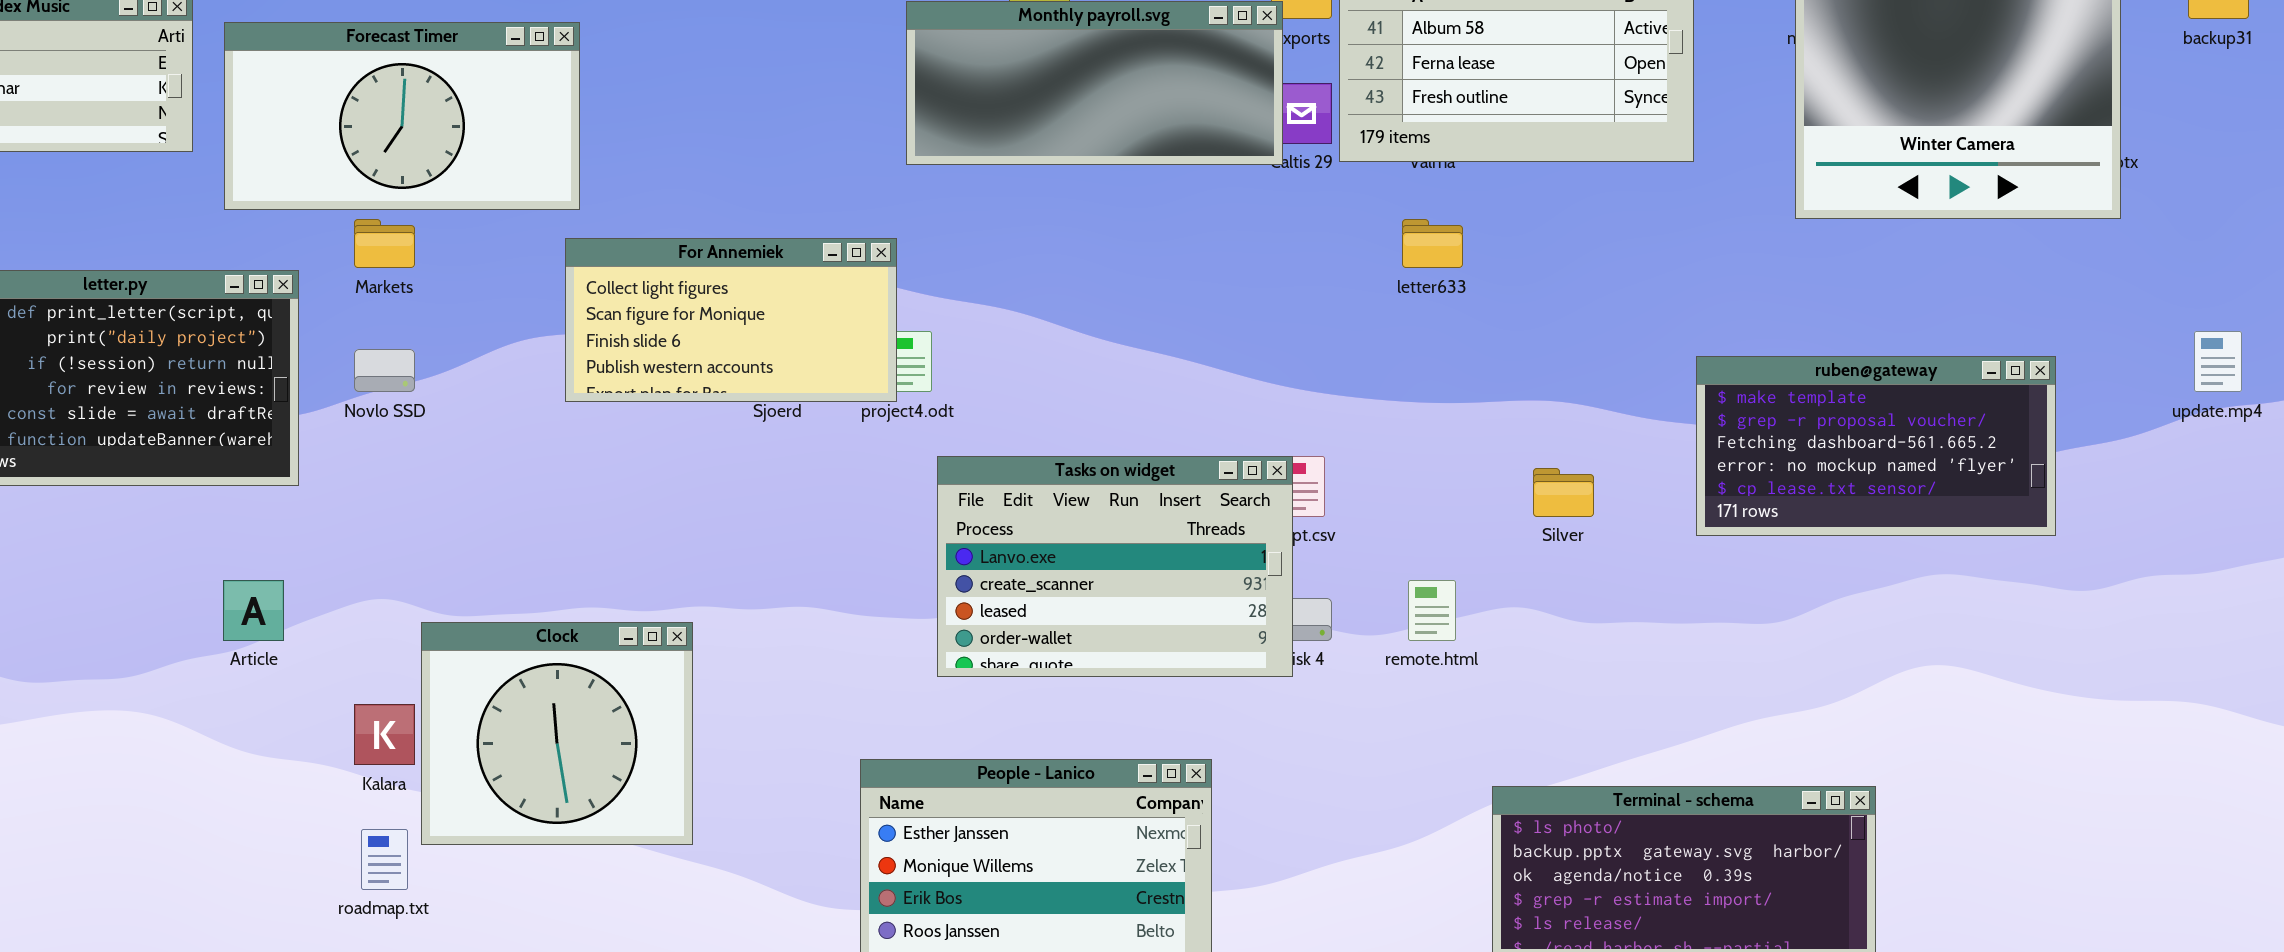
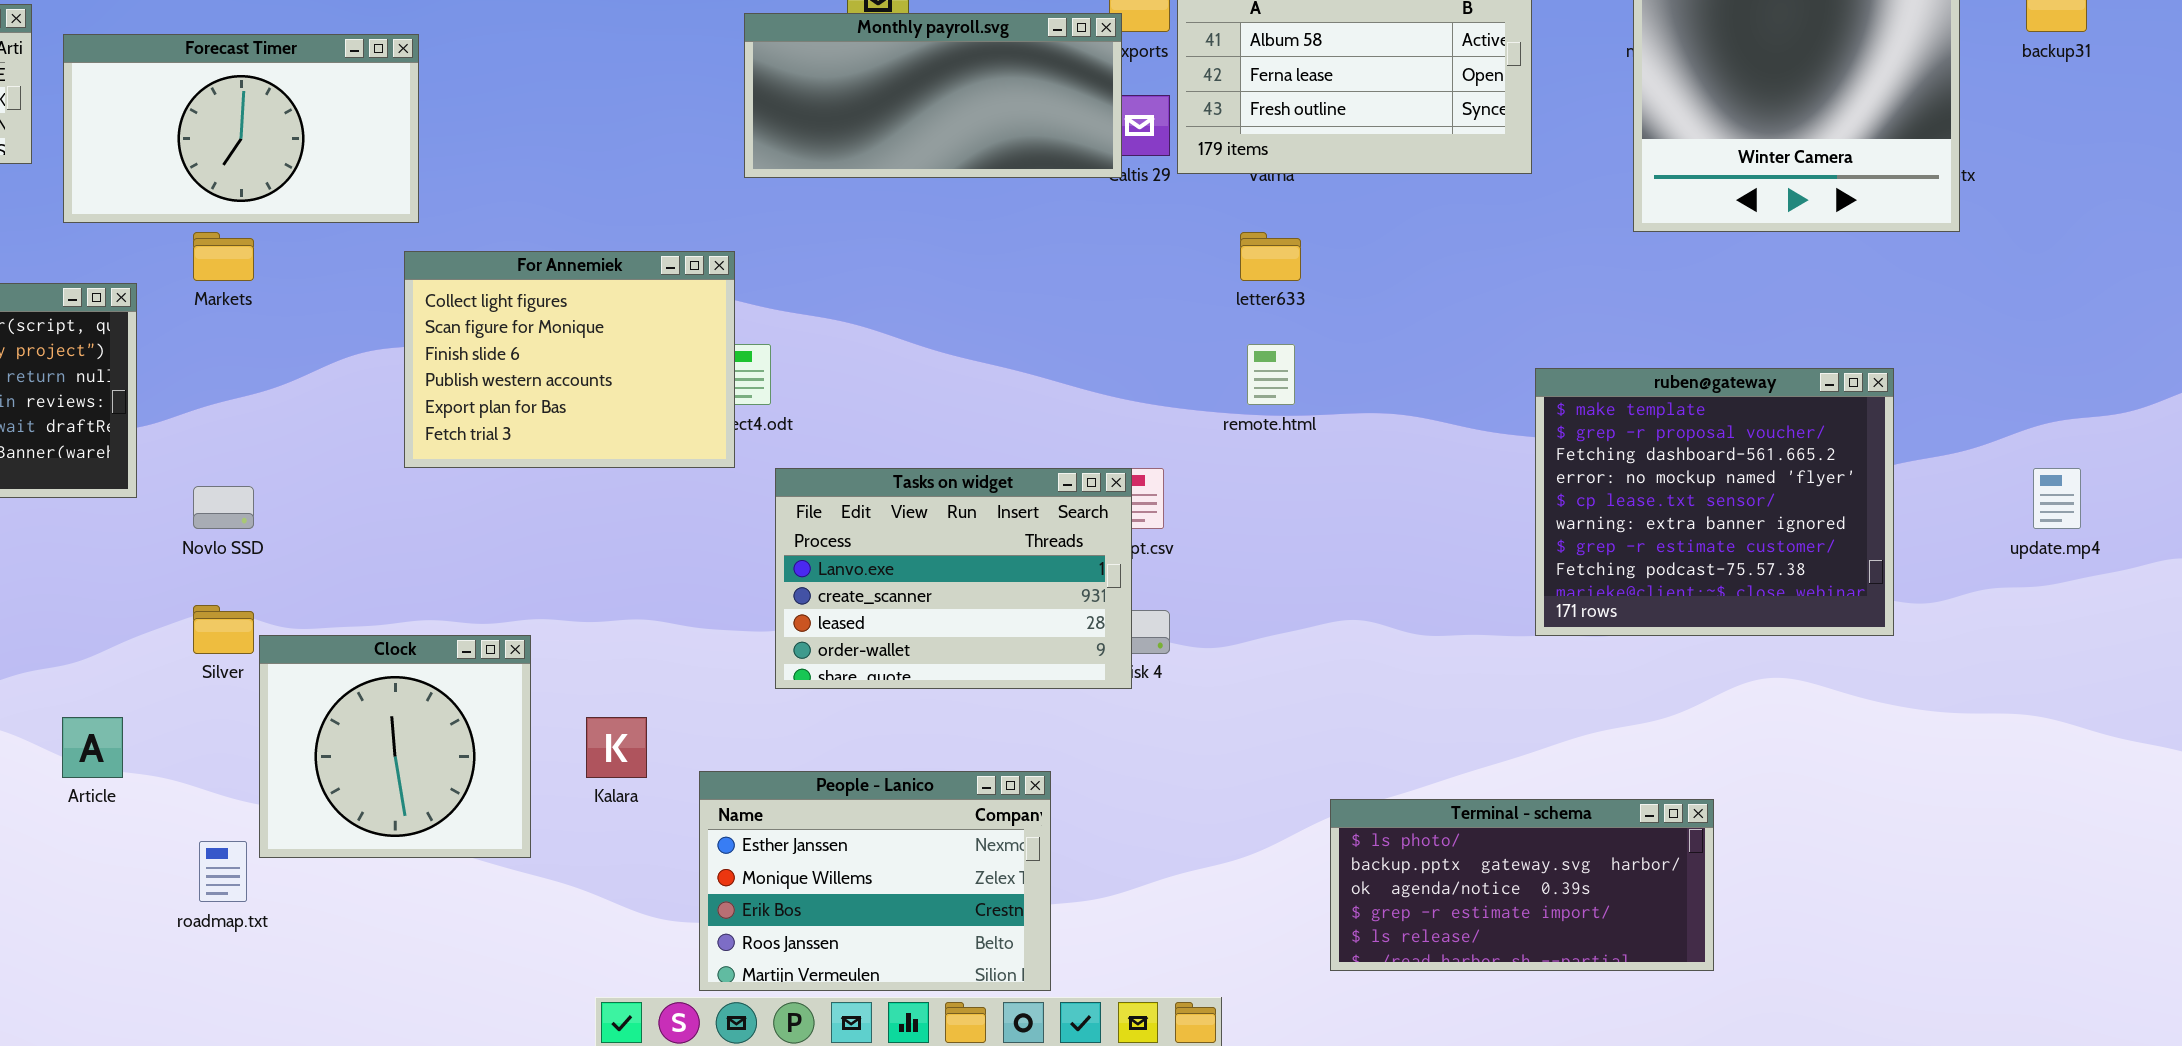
For Annemiek: [565,238,897,402] -> [404,251,735,468], resized
update.mp4: [2194,331,2242,392] -> [2033,468,2081,529], moved
Novlo SSD: [354,349,415,392] -> [193,486,254,529], moved
ruben@gateway: [1696,356,2056,536] -> [1535,368,1894,636], resized
Silver: [1533,468,1594,517] -> [193,605,254,654], moved
Article: [223,580,284,641] -> [62,717,123,778], moved
remote.html: [1408,580,1456,641] -> [1247,344,1295,405], moved
Kalara: [354,704,415,765] -> [586,717,647,778], moved

